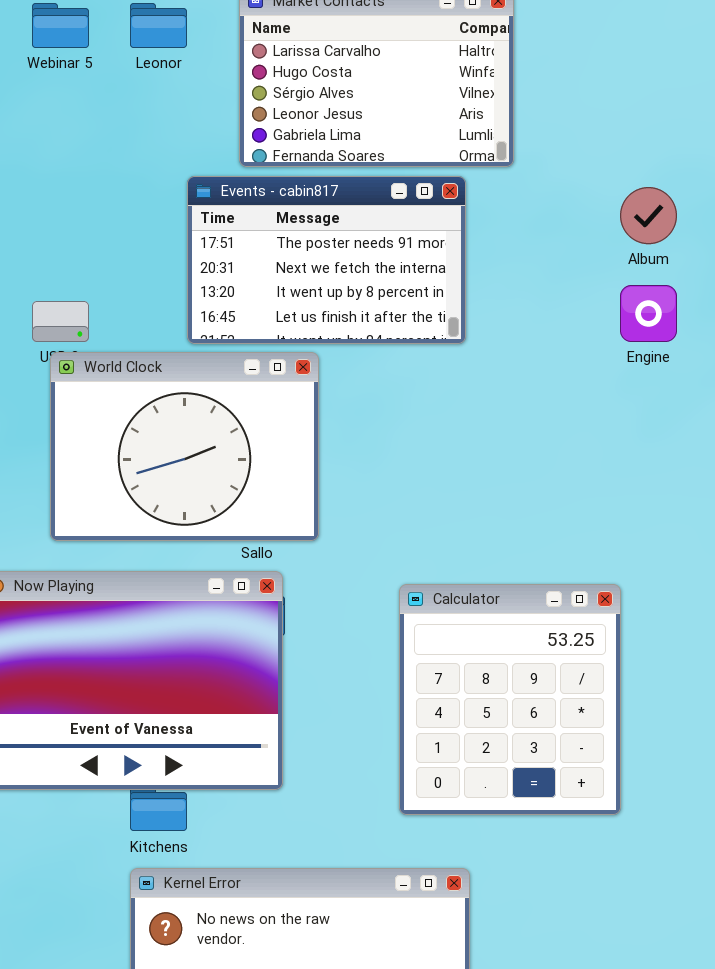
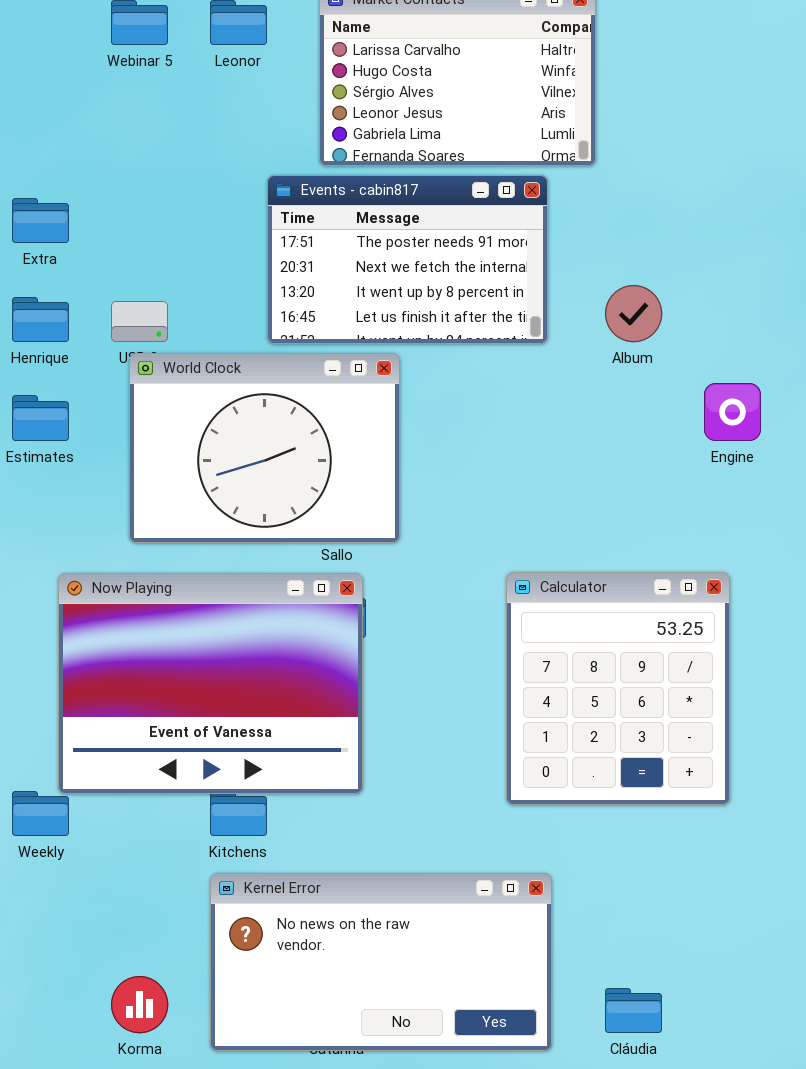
Album: [620,187,677,244] -> [605,285,662,342], moved
Engine: [620,285,677,342] -> [704,383,761,441], moved
Calculator: [399,584,621,815] -> [506,572,730,805], moved

